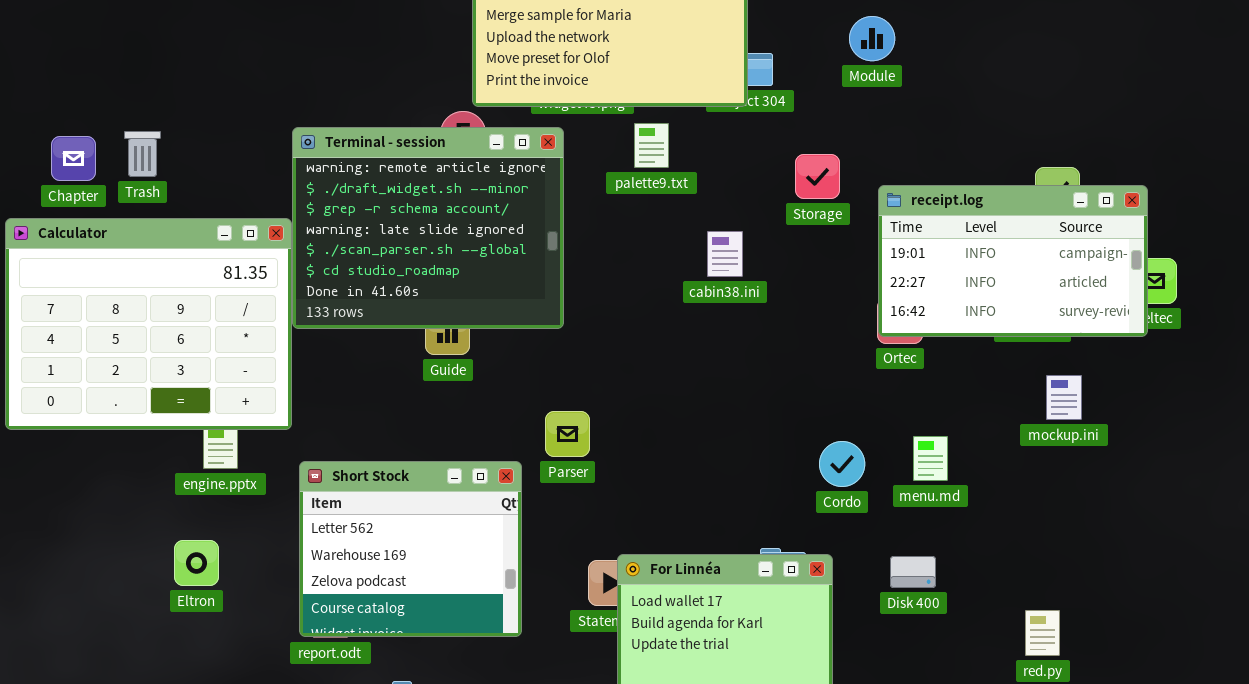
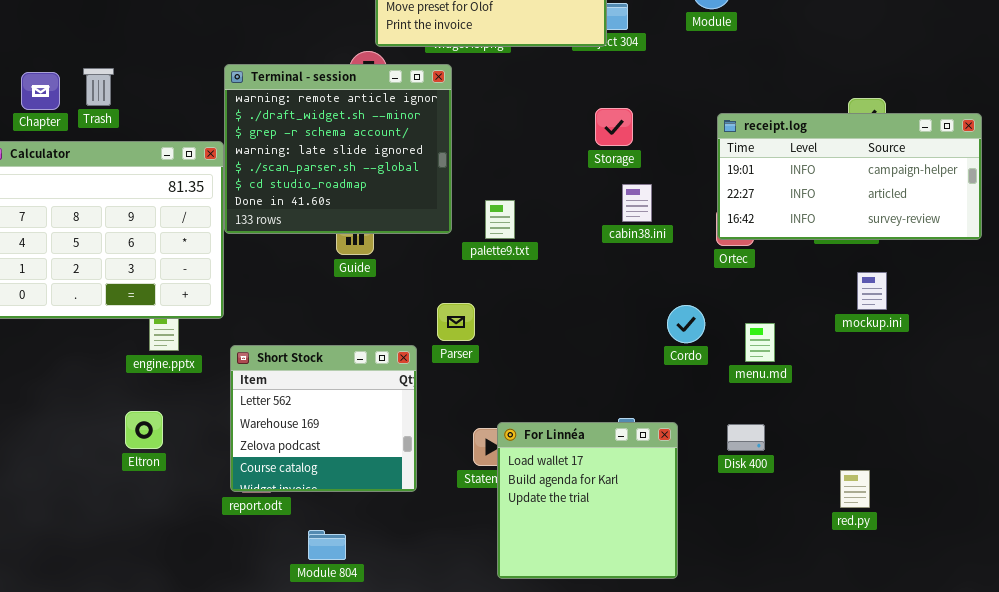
palette9.txt: [634,123,669,168] -> [485,200,515,239], moved
Storage: [795,154,840,199] -> [595,108,633,146], moved
receipt.log: [878,185,1148,337] -> [717,113,982,240], resized
cabin38.ini: [707,231,743,277] -> [622,184,652,222], moved
Cordo: [819,441,865,487] -> [667,305,705,343], moved

